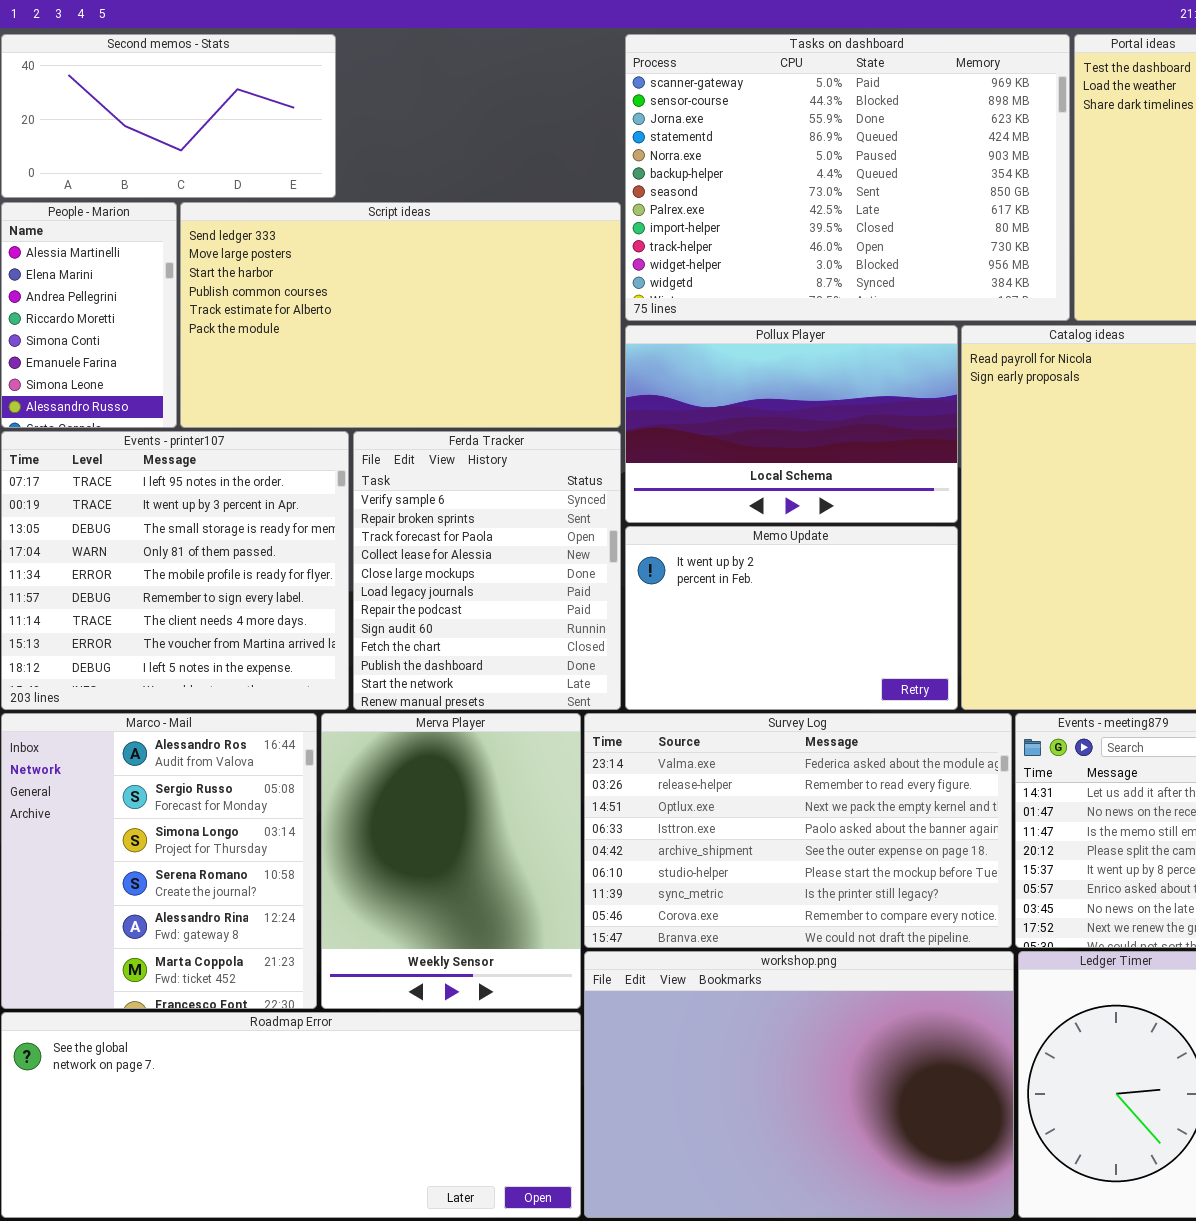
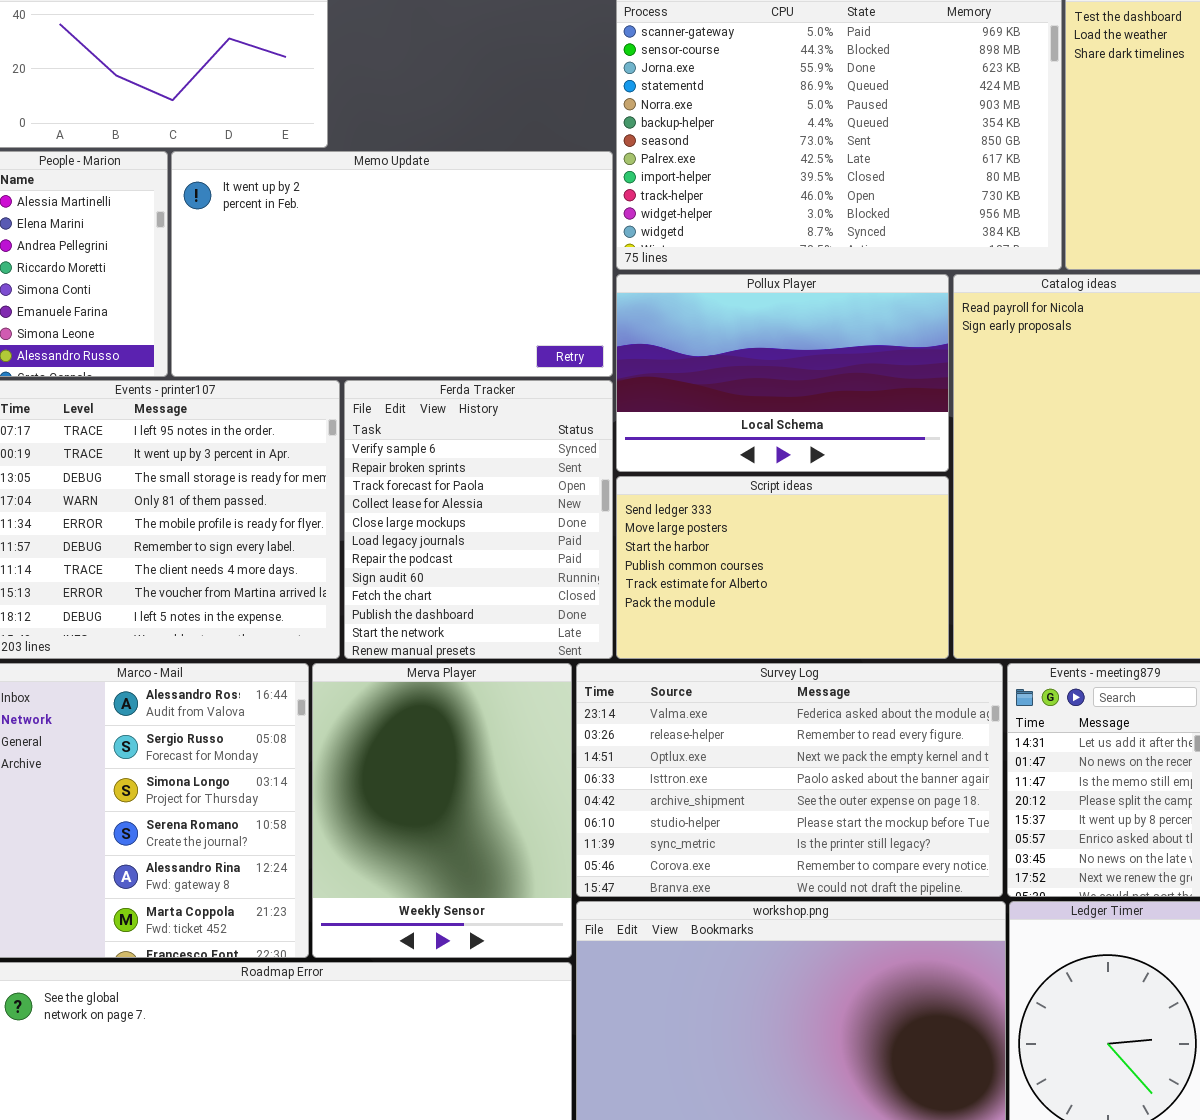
Script ideas: [180,202,621,428] -> [616,476,949,659], moved, resized
Memo Update: [625,526,958,710] -> [171,151,613,377], moved, resized

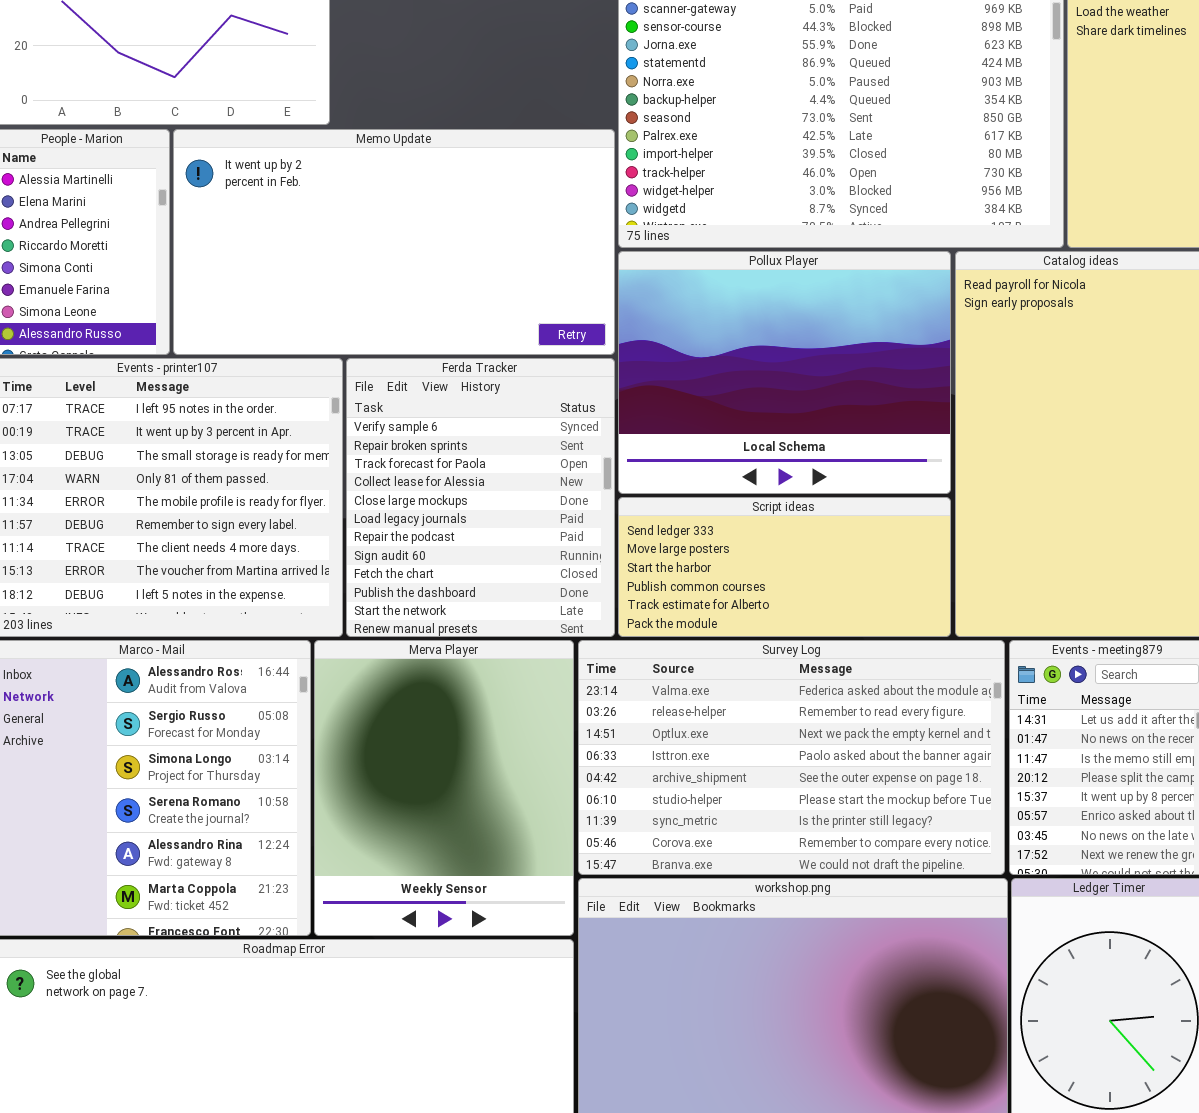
Pollux Player: [616,274,949,472] -> [618,251,951,494], resized
Script ideas: [616,476,949,659] -> [618,497,951,637], resized

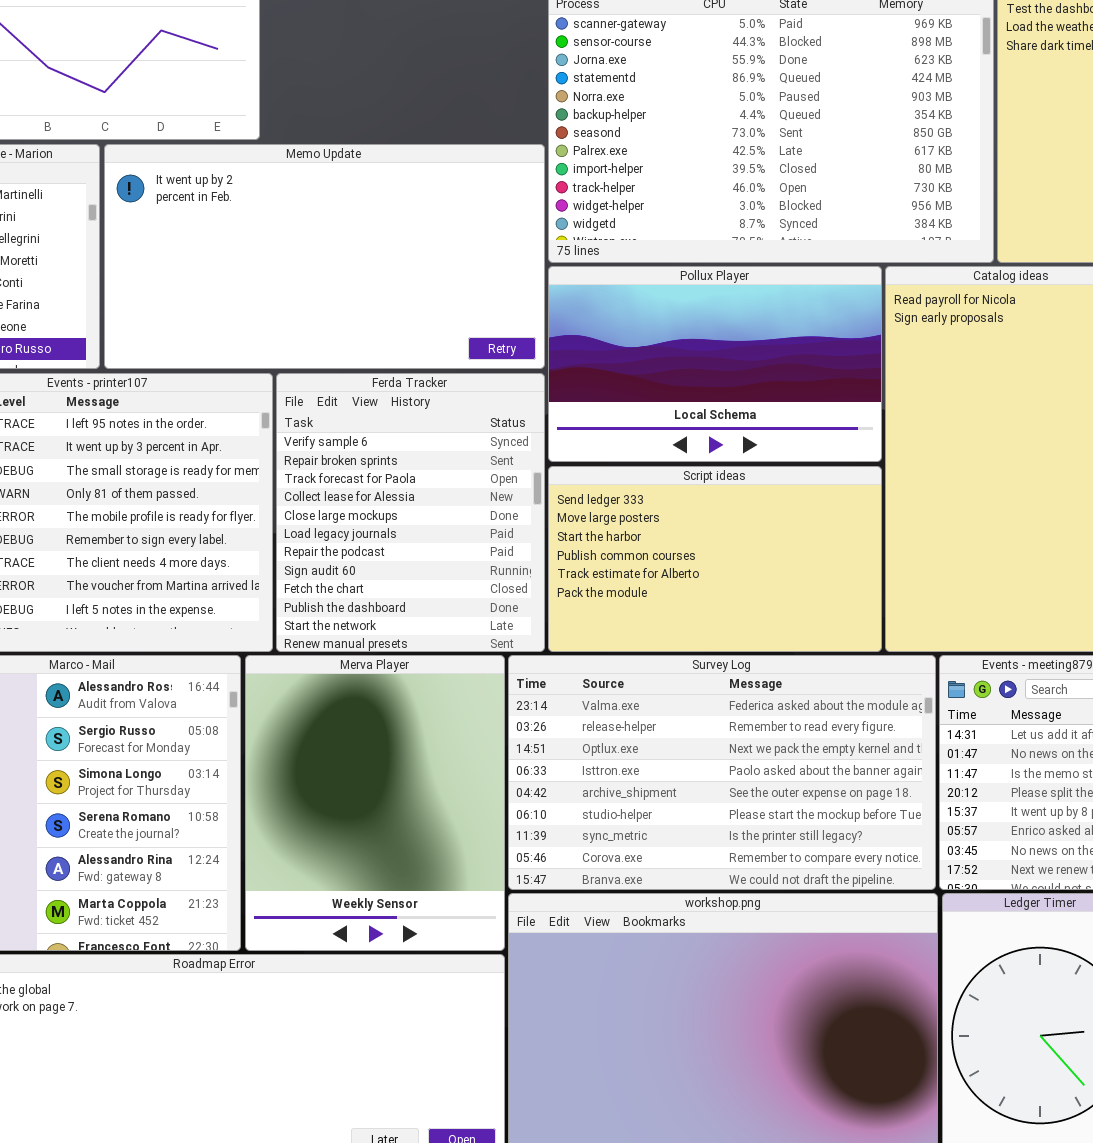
Pollux Player: [618,251,951,494] -> [548,266,882,462], resized
Script ideas: [618,497,951,637] -> [548,466,882,652], resized

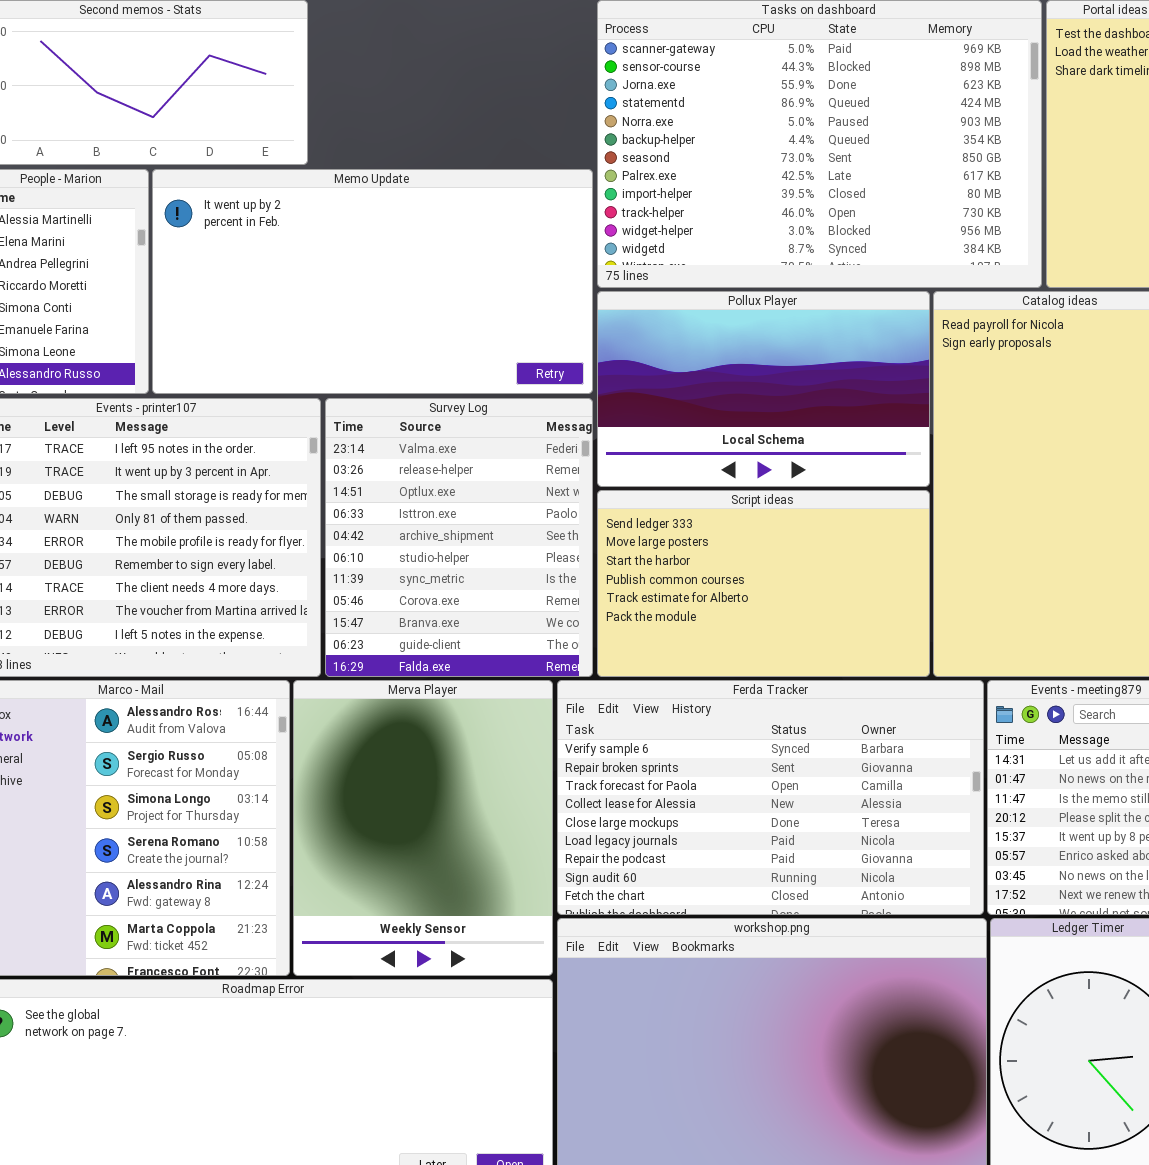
Ferda Tracker: [276,373,545,652] -> [557,680,984,915], moved, resized
Survey Log: [508,655,936,890] -> [325,398,593,677], moved, resized

